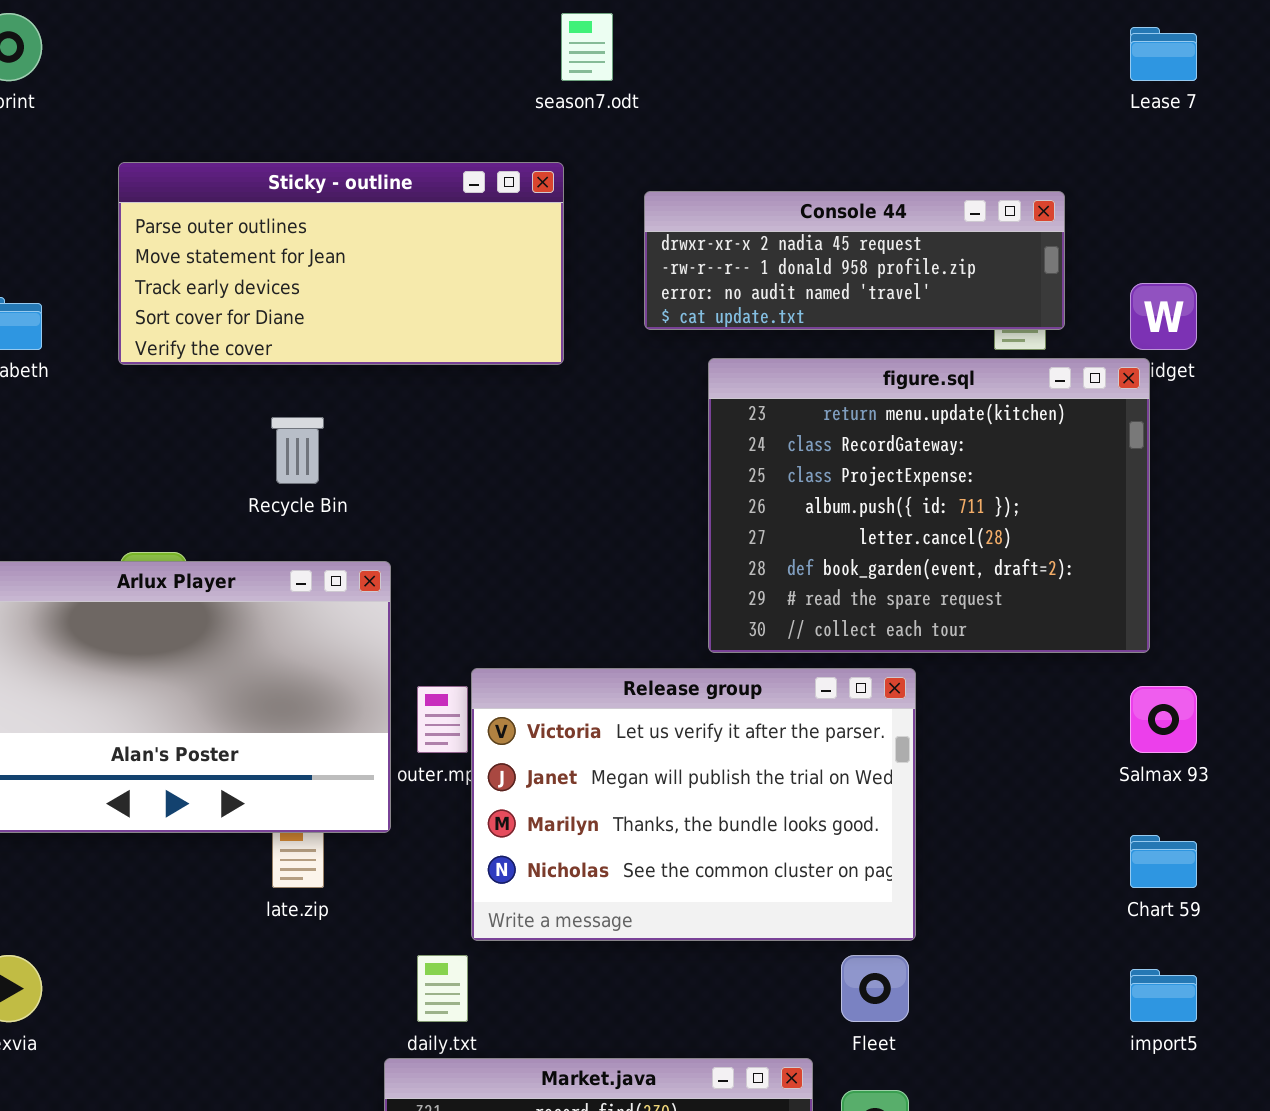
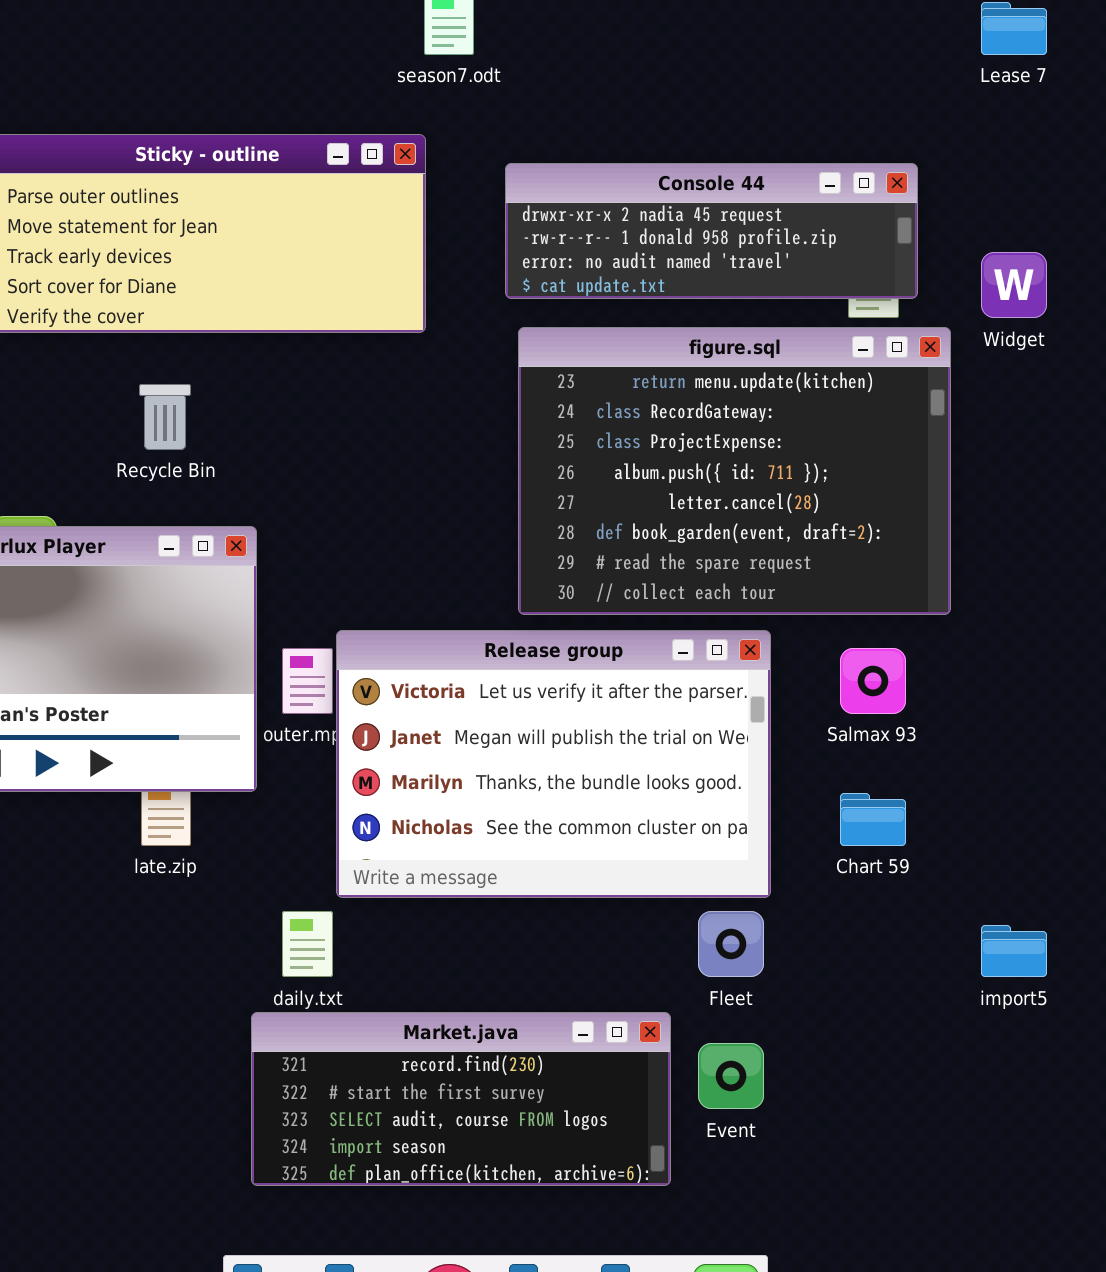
figure.sql: [708,358,1150,653] -> [518,327,951,615], moved
Salmax 93: [1130,686,1197,753] -> [840,648,906,714], moved
Chart 59: [1130,835,1197,888] -> [840,793,906,846], moved

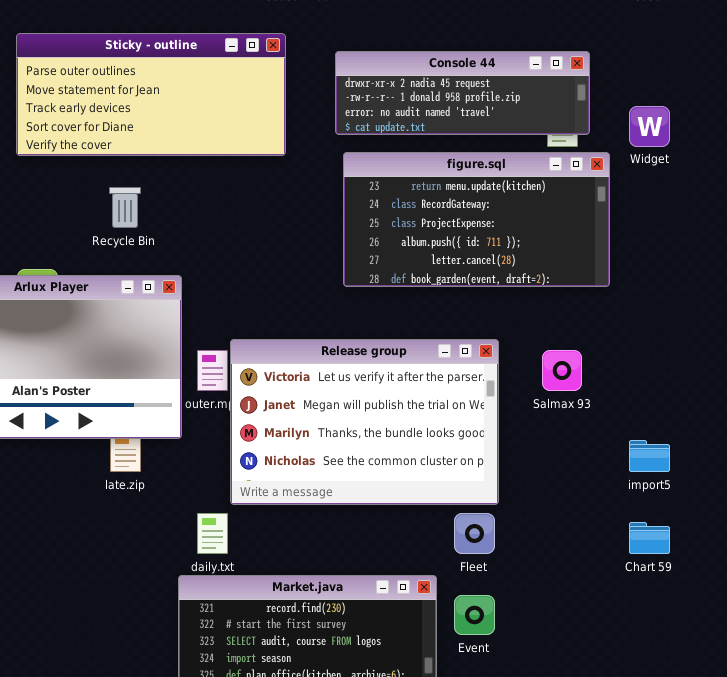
figure.sql: [518,327,951,615] -> [343,152,610,287], resized
Chart 59: [840,793,906,846] -> [629,522,670,554], moved
import5: [981,925,1047,977] -> [629,440,670,472], moved

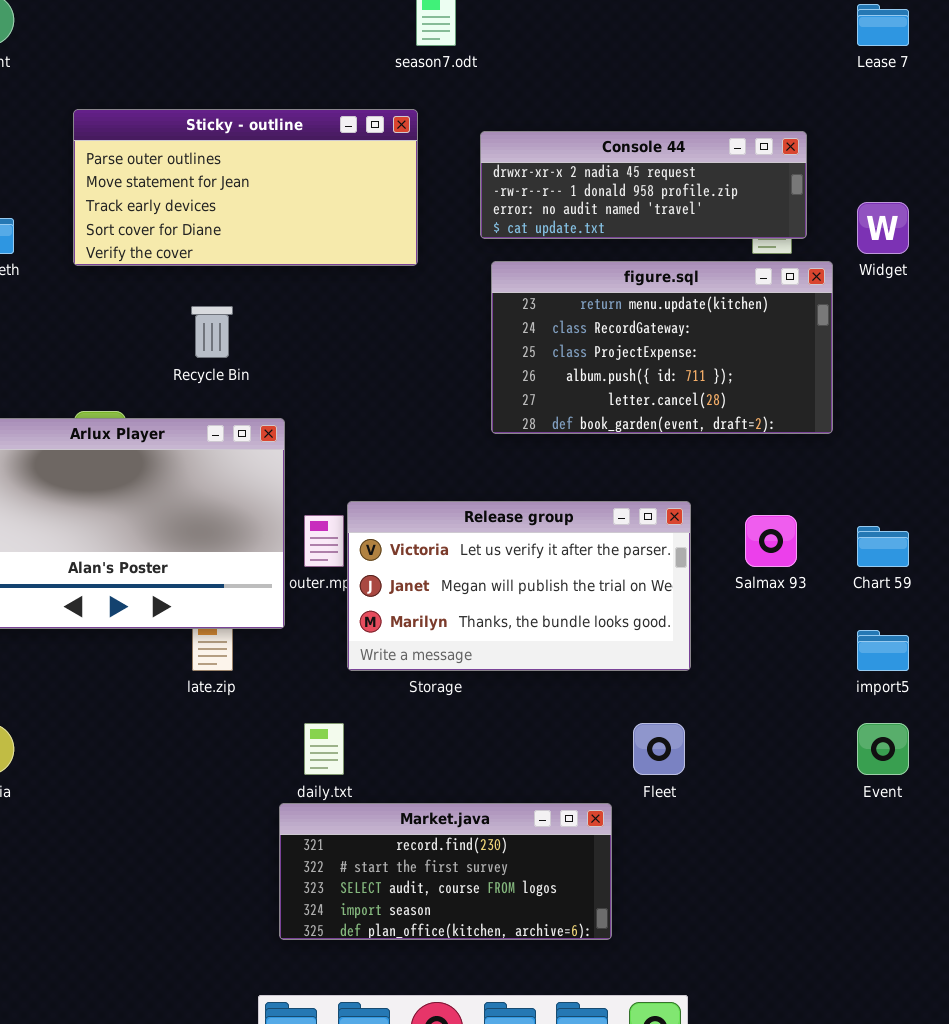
Release group: [230,339,499,505] -> [347,501,691,671], resized
Chart 59: [629,522,670,554] -> [857,526,909,567], moved
Event: [454,595,495,635] -> [857,723,909,775], moved

